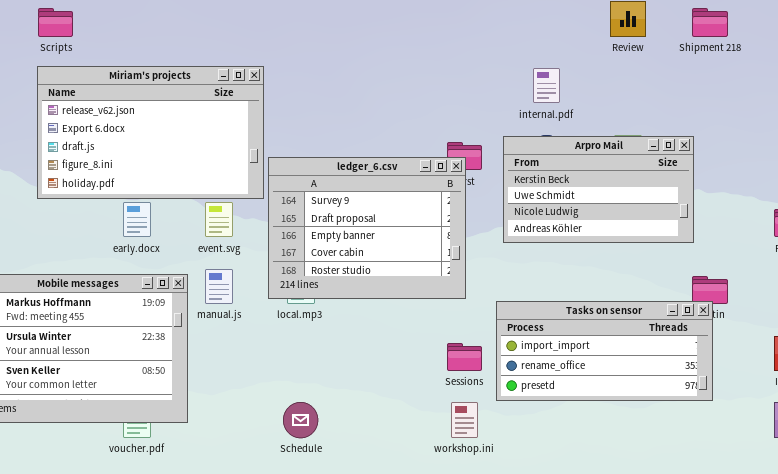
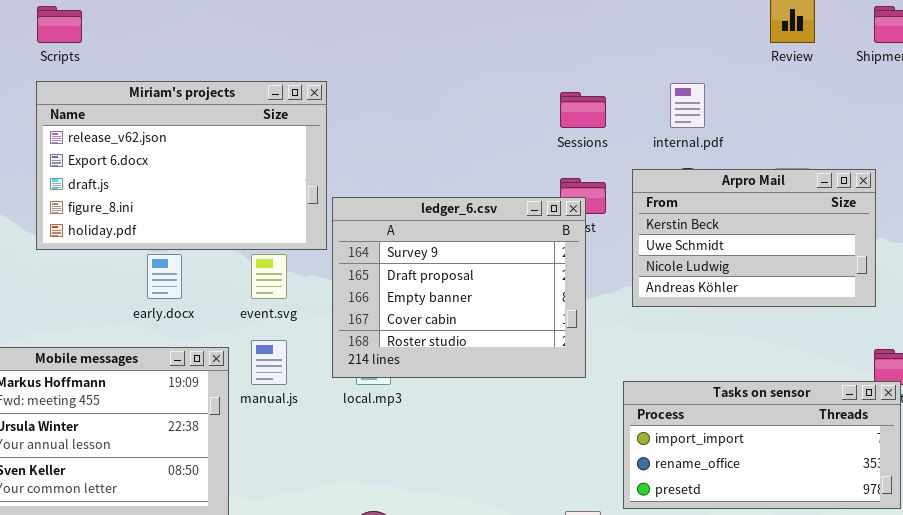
Sessions: [447,343,482,371] -> [560,92,606,128], moved

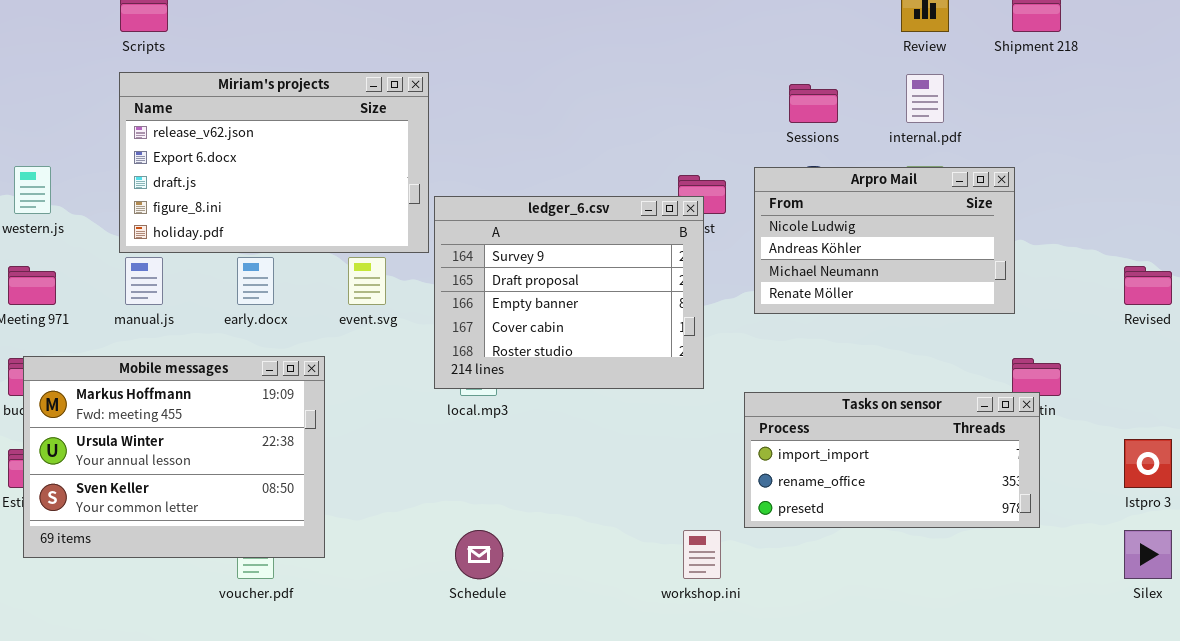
internal.pdf: [670,83,705,128] -> [906,74,944,123], moved
Sessions: [560,92,606,128] -> [789,84,838,123], moved
Arpro Mail: [632,169,876,307] -> [754,167,1015,314], scrolled down 2 rows
manual.js: [251,340,287,385] -> [125,257,163,305], moved

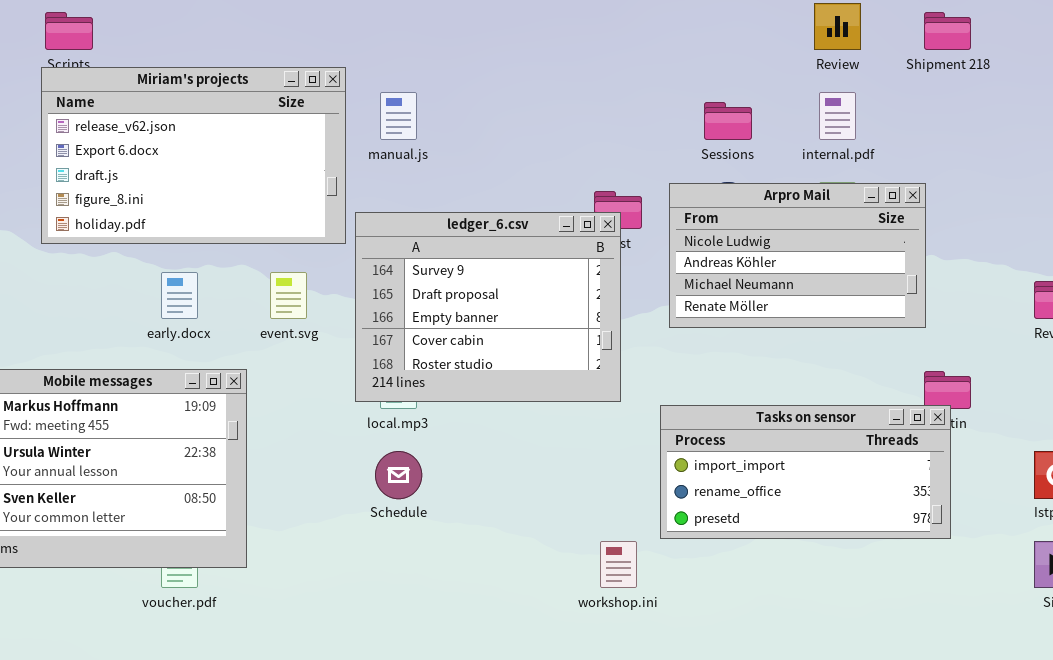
Miriam's projects: [119,72,429,253] -> [41,67,346,244], moved
manual.js: [125,257,163,305] -> [380,92,417,140], moved
Schedule: [455,530,503,579] -> [375,451,422,499], moved

